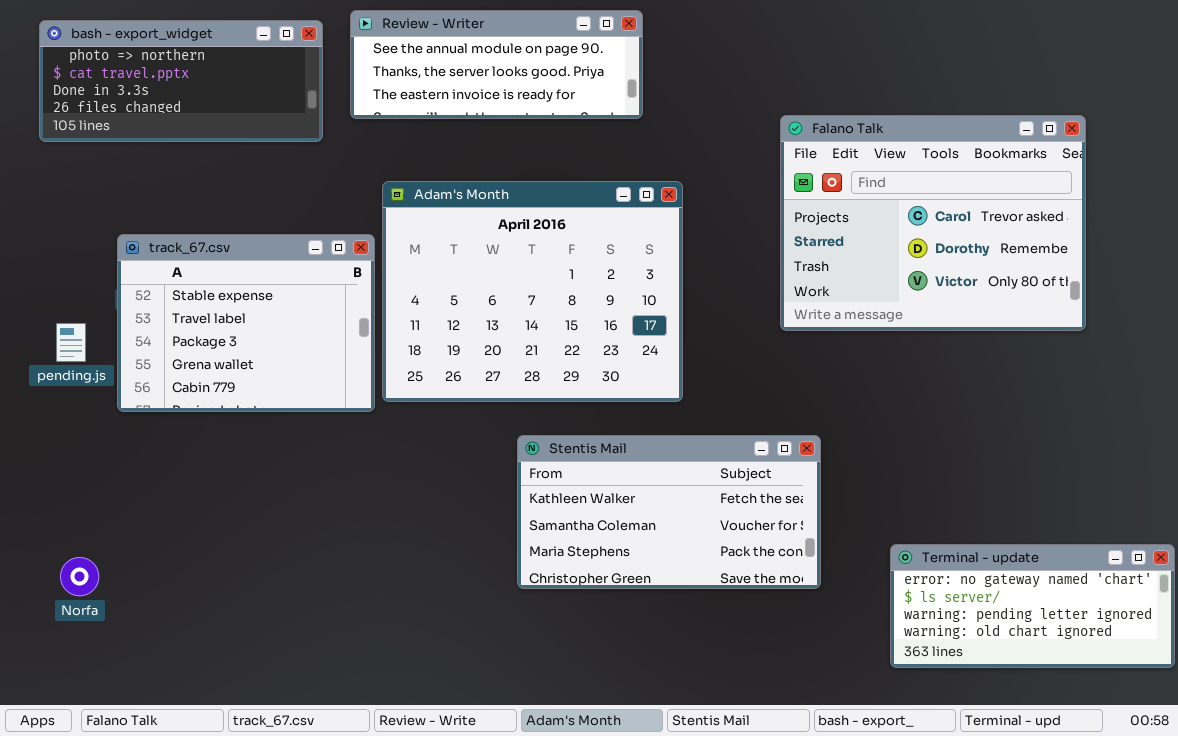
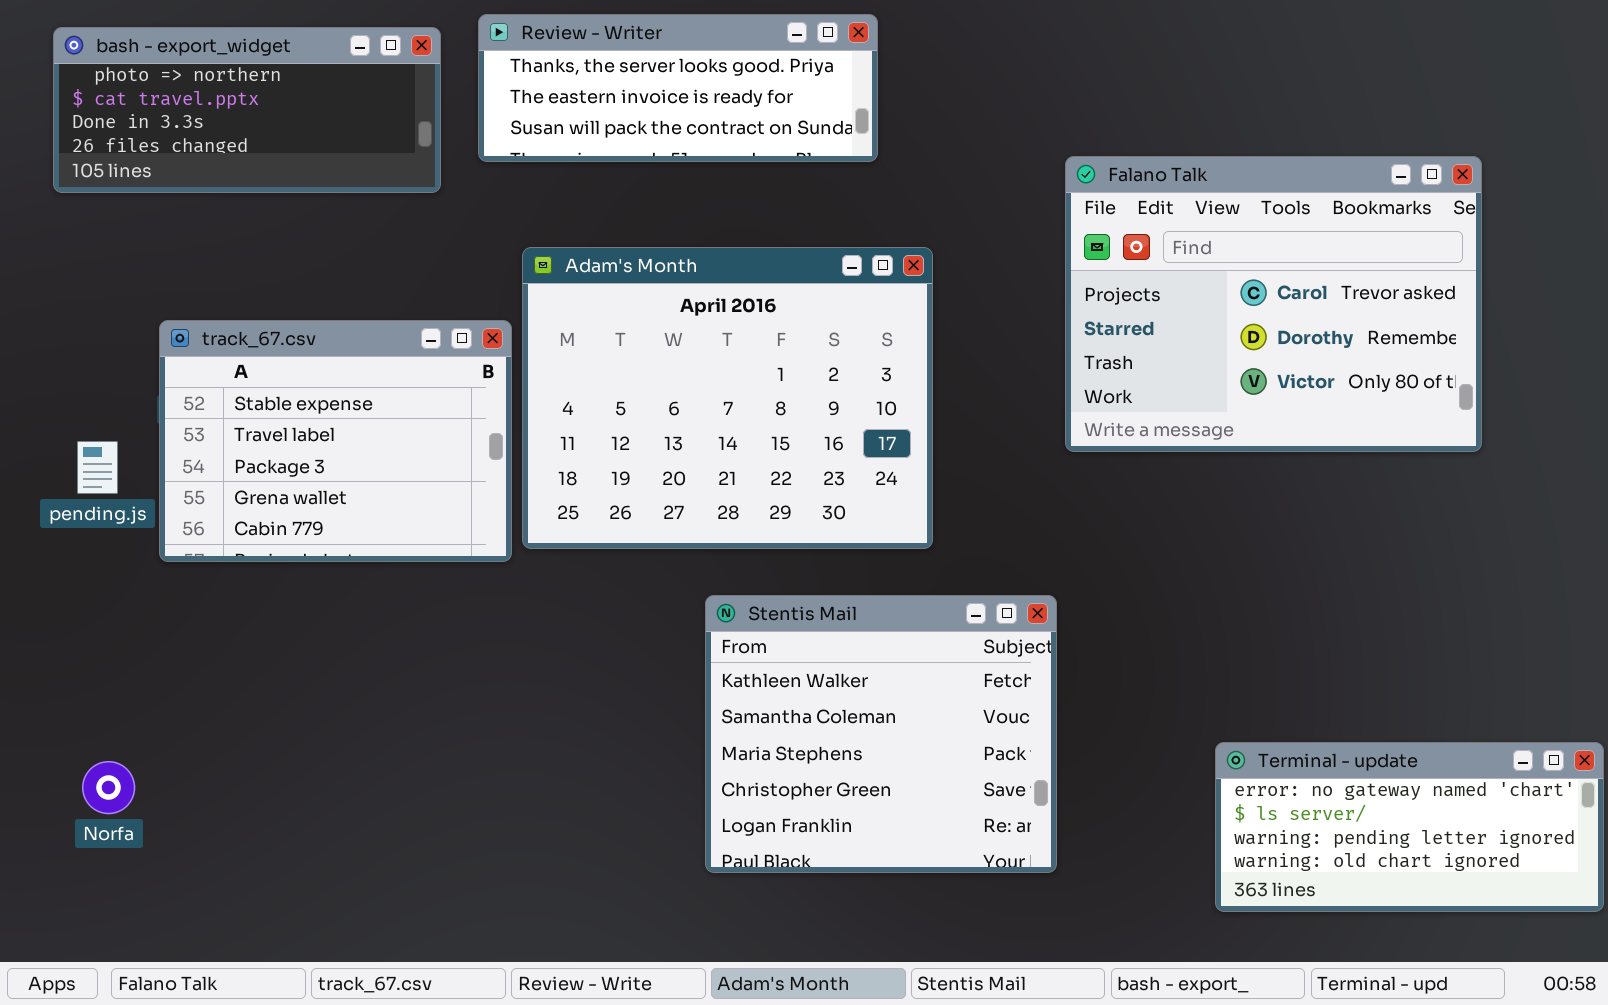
Review - Writer: [350,10,643,119] -> [478,14,878,162], scrolled down 1 row
Stentis Mail: [517,435,821,589] -> [705,595,1057,873], resized

